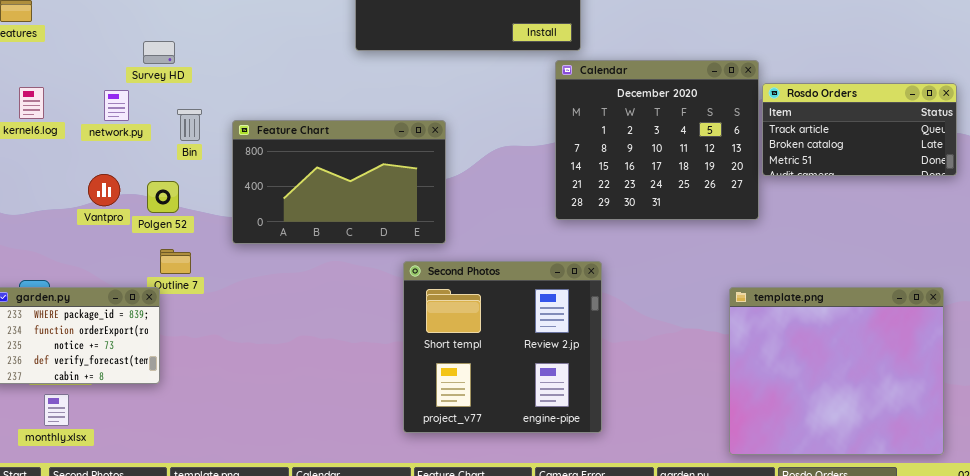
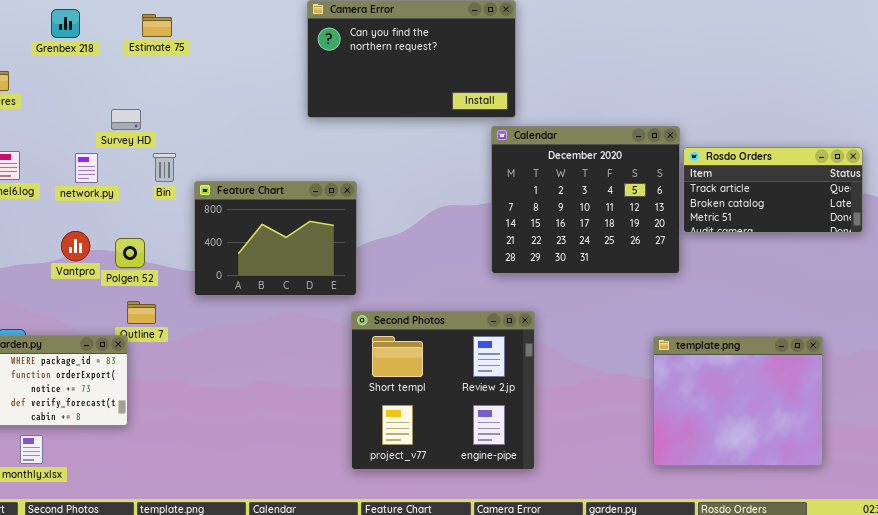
Bin: [177,109,202,141] -> [153,153,176,182], moved
Feature Chart: [232,120,446,244] -> [194,181,357,296], resized
template.png: [729,287,944,455] -> [653,336,823,466], resized

